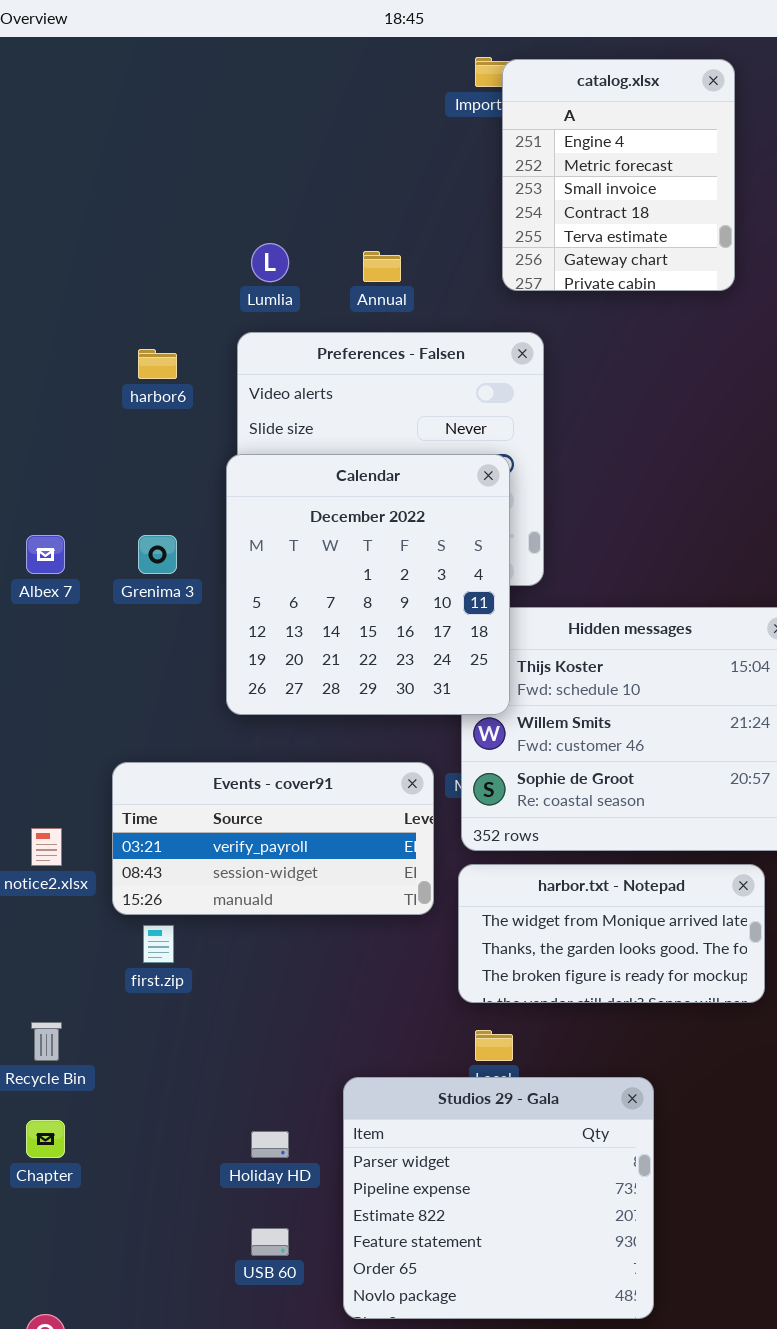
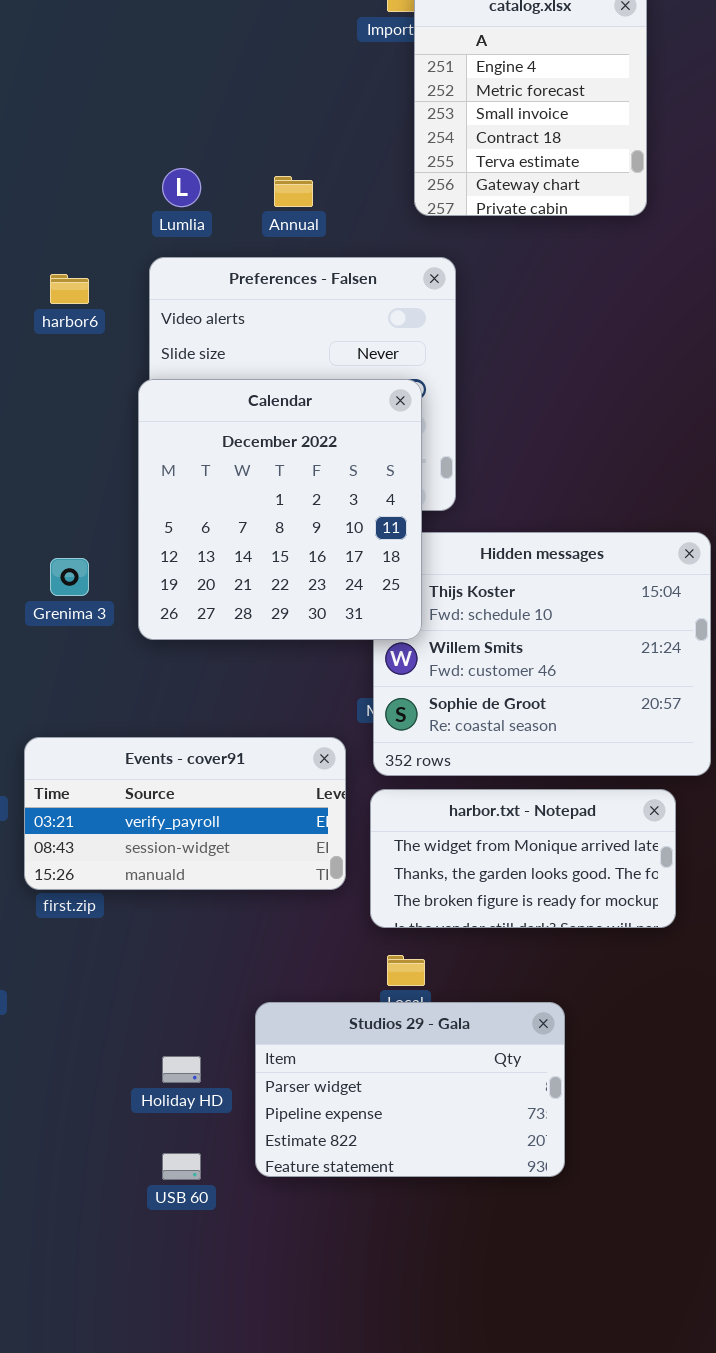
Grenima 3: [138,535,177,574] -> [50,558,89,596], moved
Events - cover91: [112,762,434,915] -> [24,737,346,890], moved
Studios 29 - Gala: [343,1077,654,1319] -> [255,1002,565,1177], resized

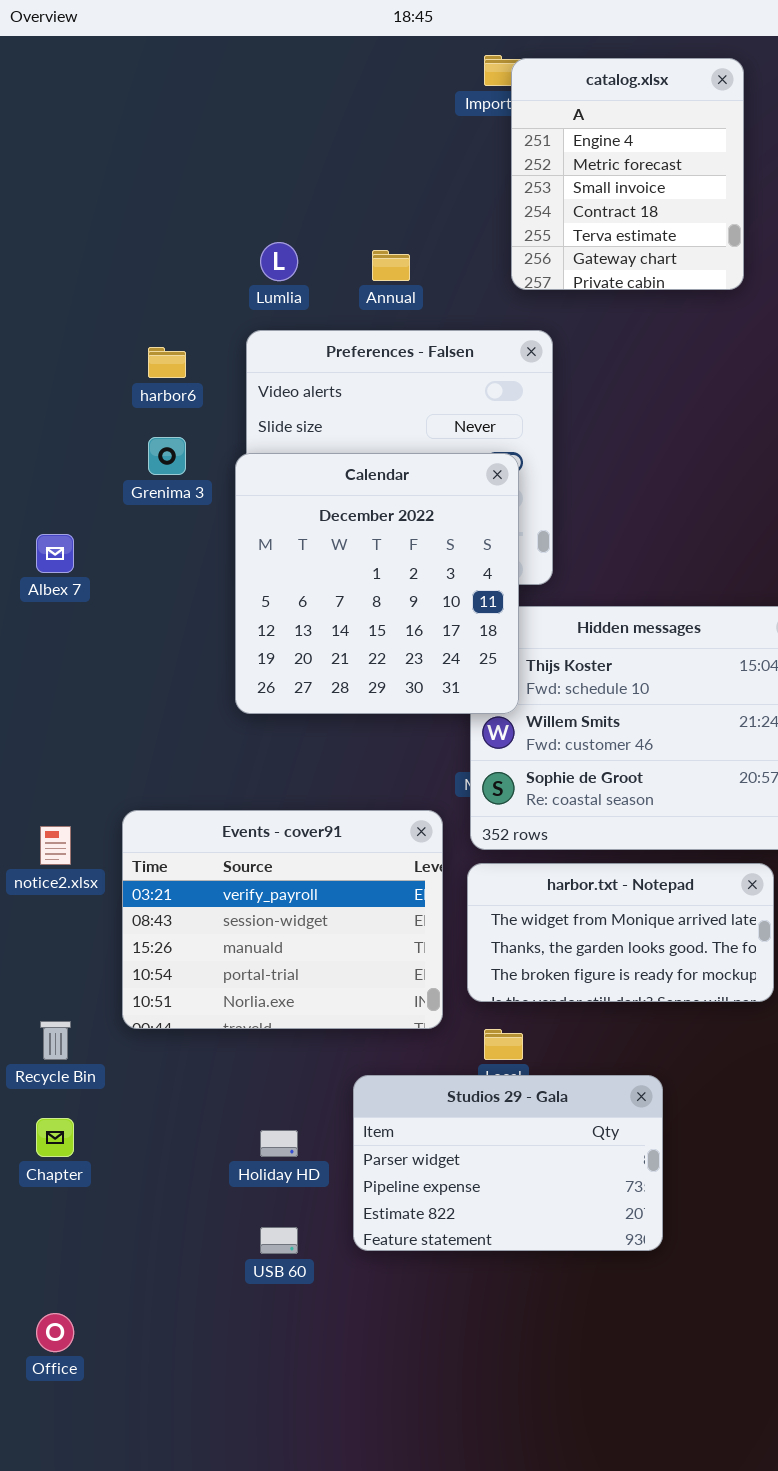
Grenima 3: [50,558,89,596] -> [148,437,186,475], moved
Events - cover91: [24,737,346,890] -> [122,810,443,1029], resized

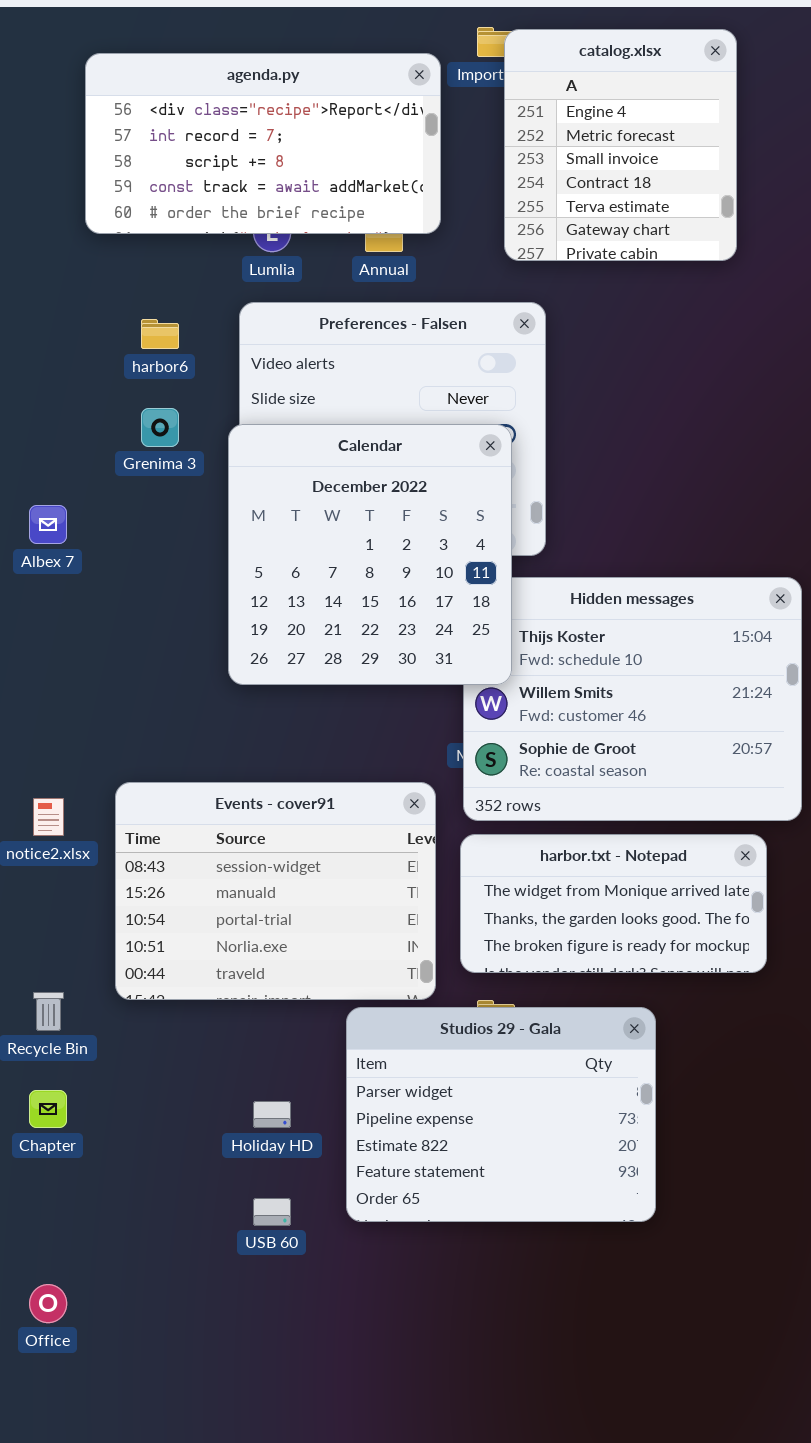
agenda.py: none -> [85,53,441,234], opened
Events - cover91: [122,810,443,1029] -> [115,782,436,1000], scrolled down 1 row
Studios 29 - Gala: [353,1075,663,1251] -> [346,1007,656,1222], resized

